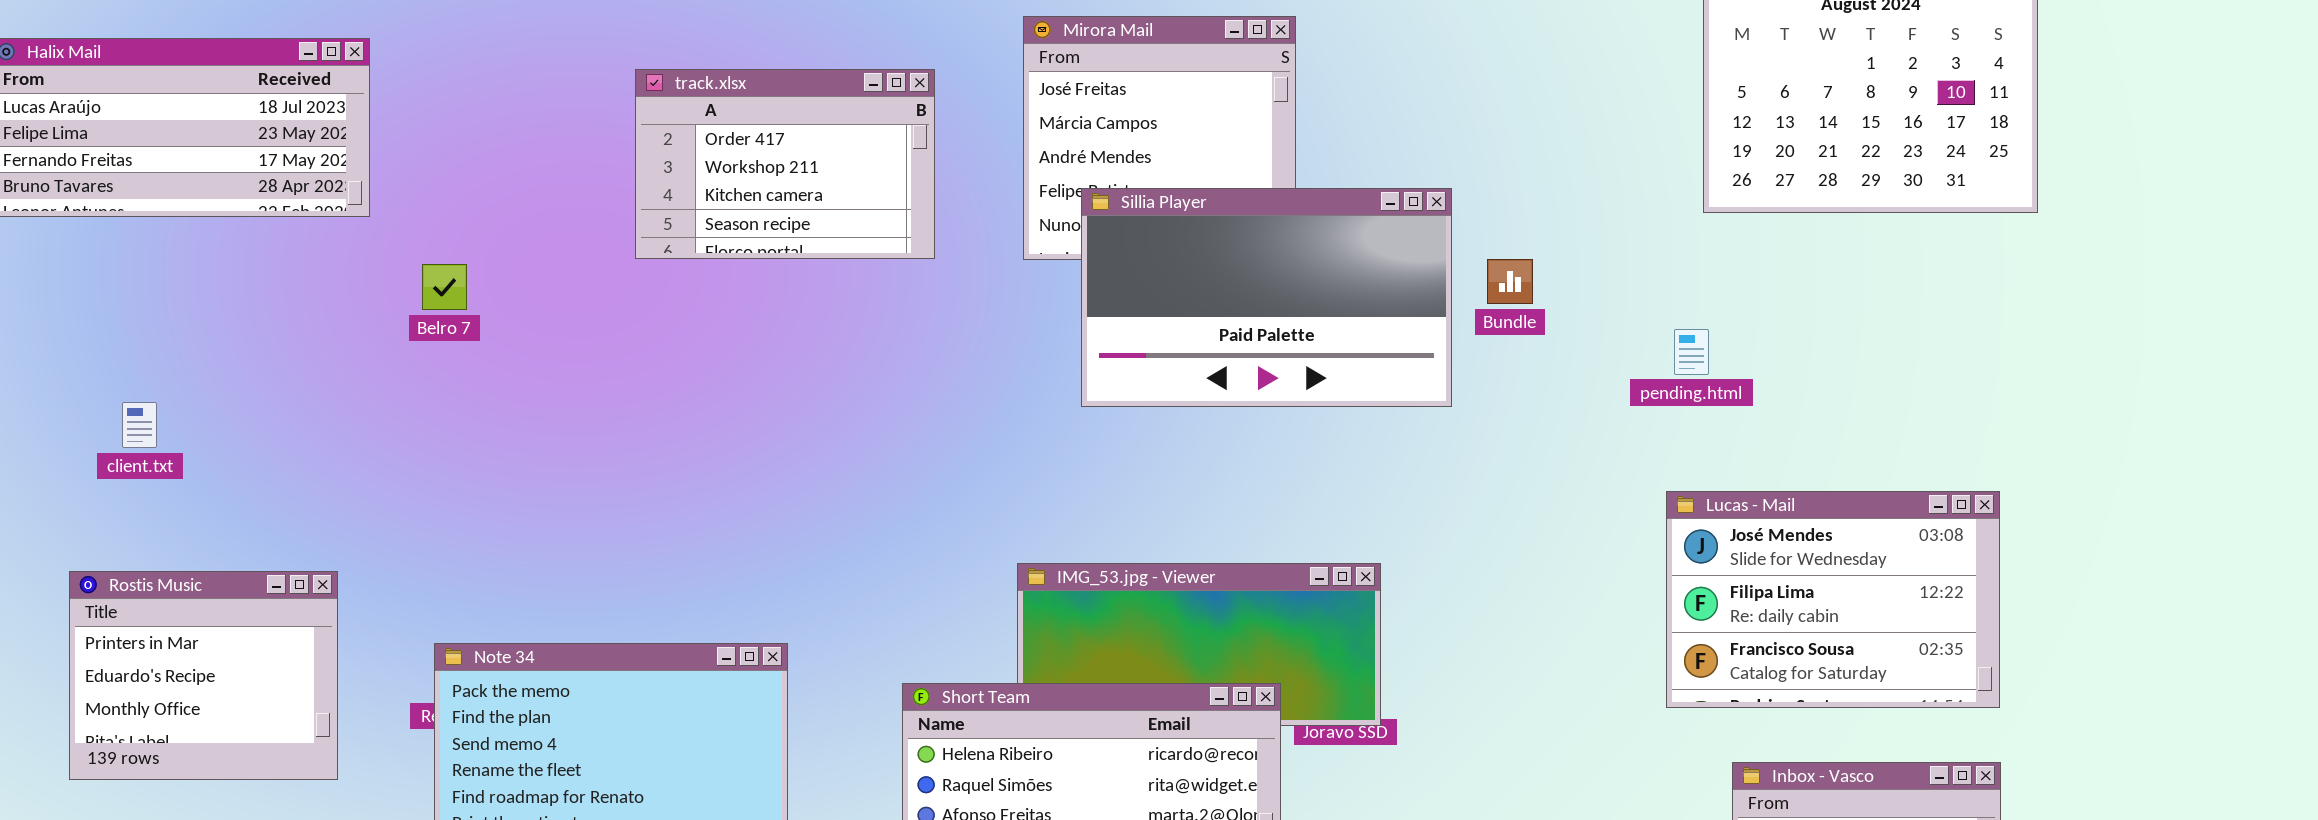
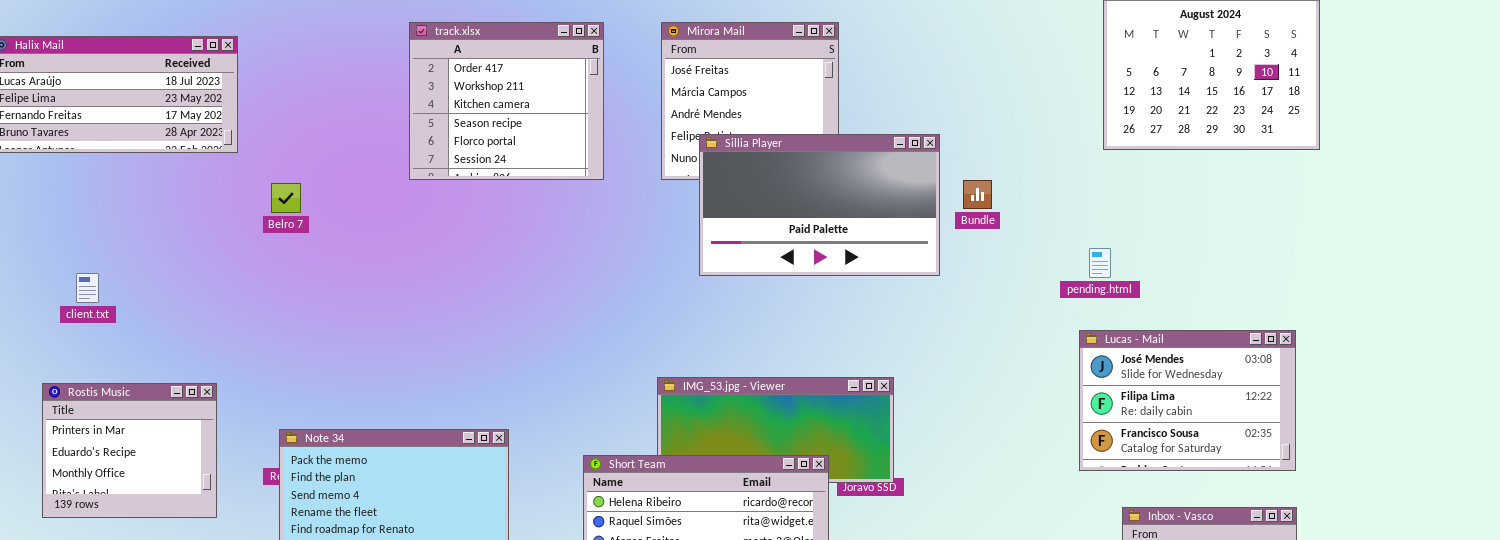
track.xlsx: [635,69,935,259] -> [409,22,604,180], resized
pending.html: [1674,329,1709,375] -> [1089,248,1111,278], moved

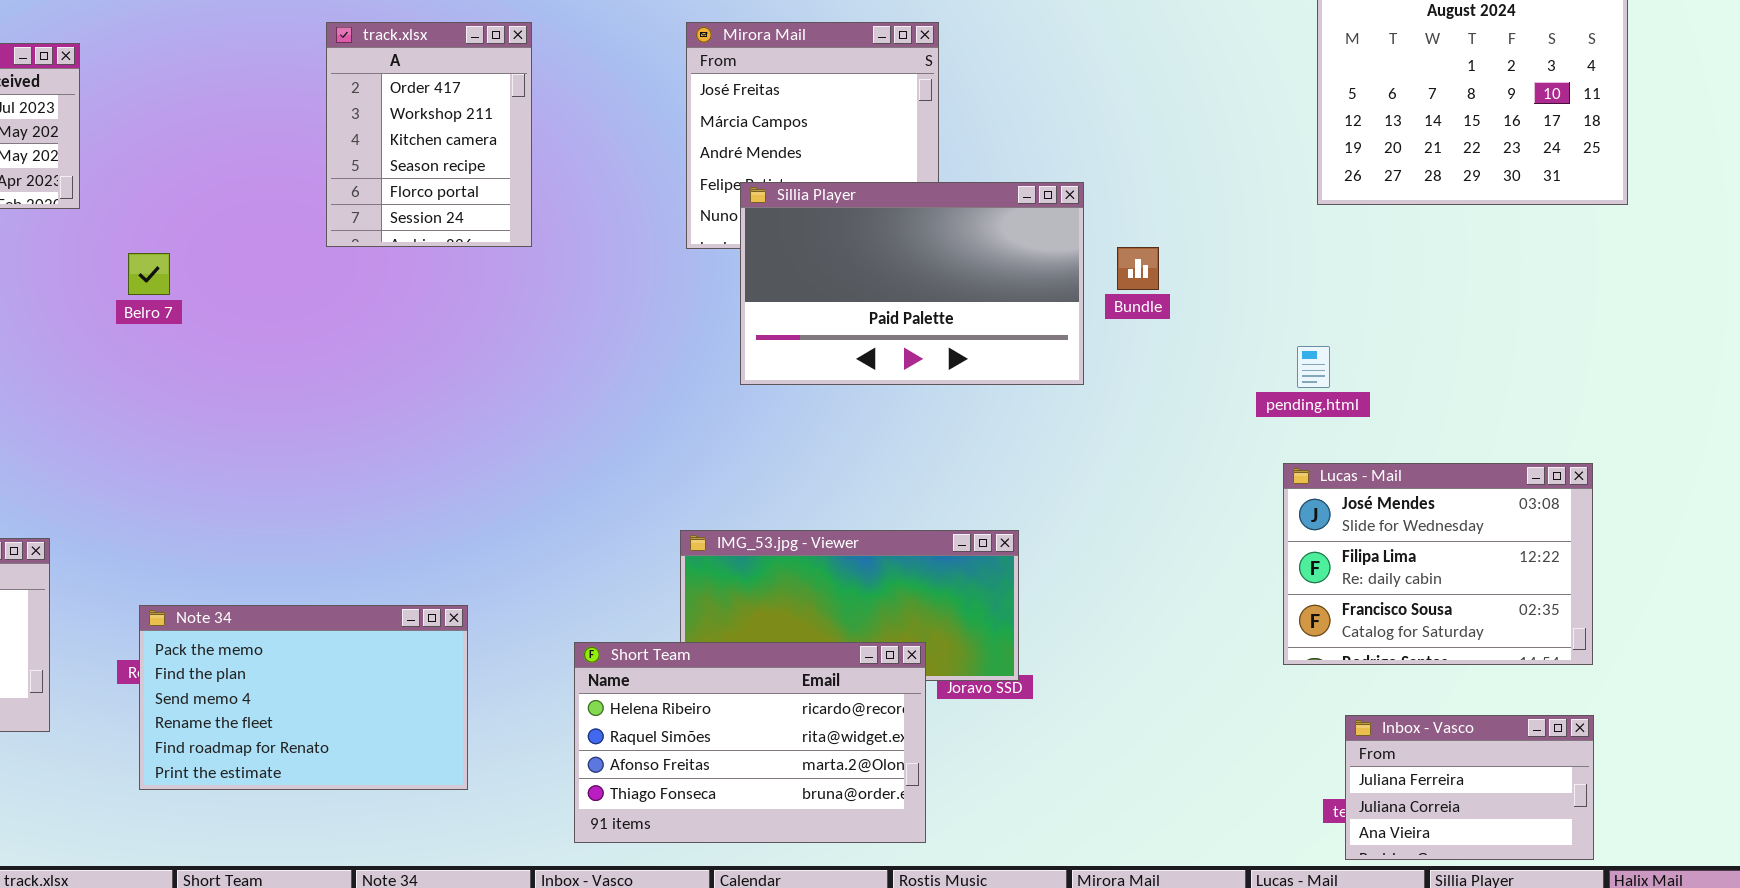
track.xlsx: [409,22,604,180] -> [326,22,532,247], resized

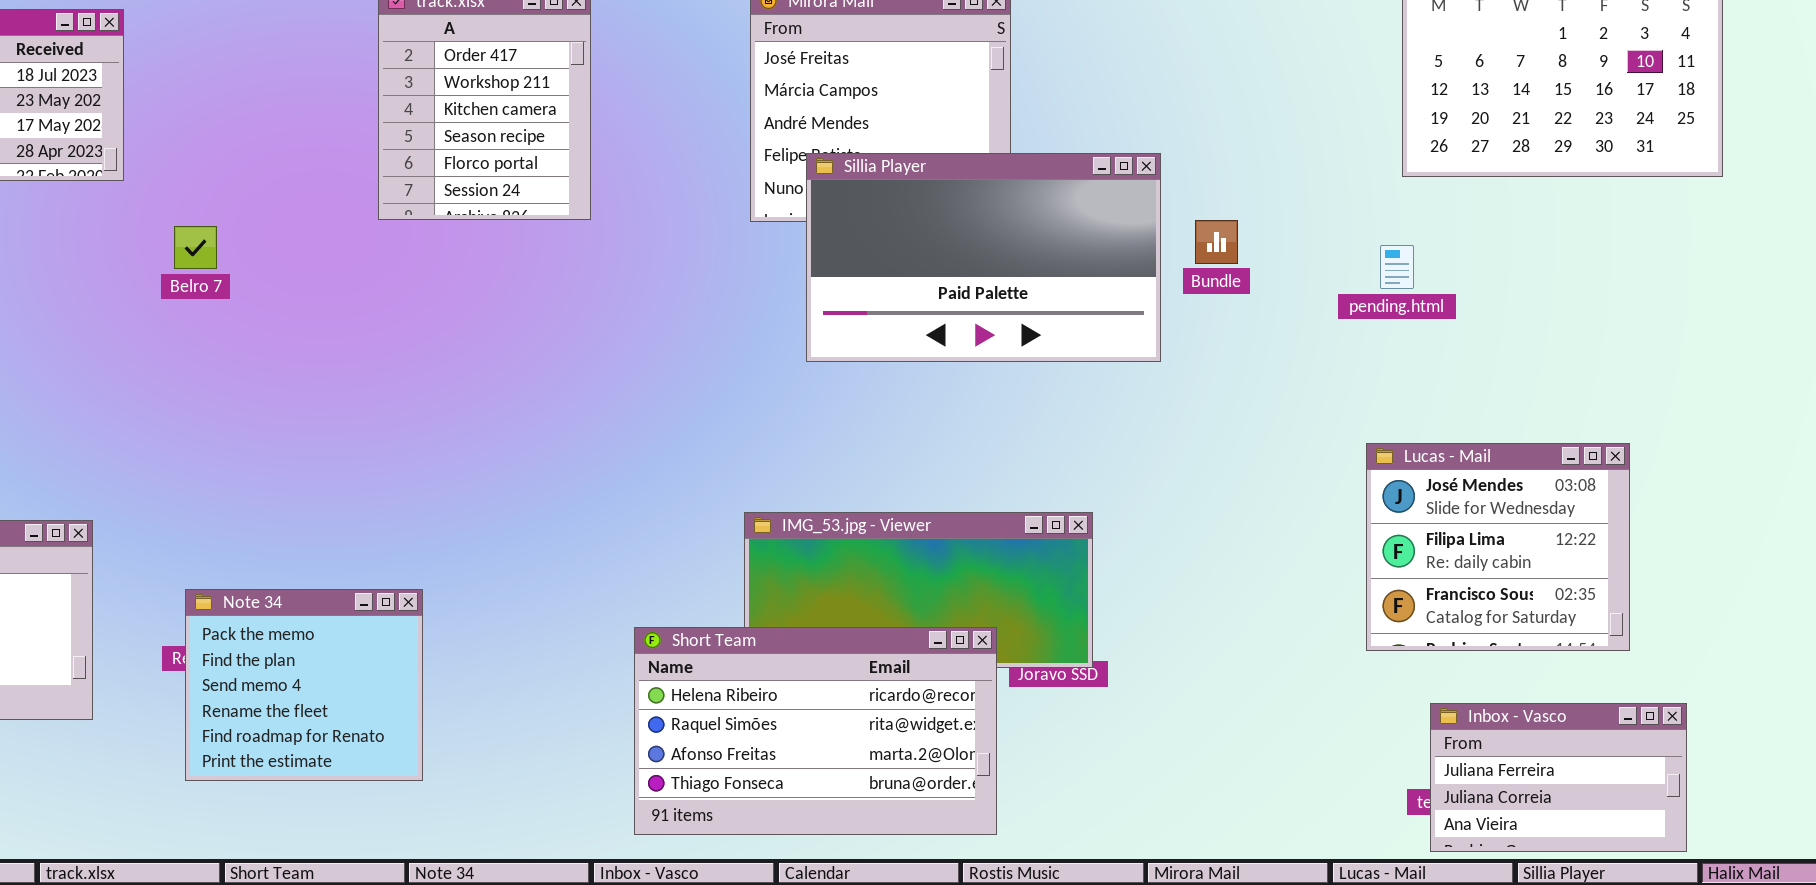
pending.html: [1297,346,1330,388] -> [1380,245,1414,289], moved
Lucas - Mail: [1283,463,1593,665] -> [1366,443,1630,651], resized
Note 34: [139,605,468,790] -> [185,589,423,781], resized

